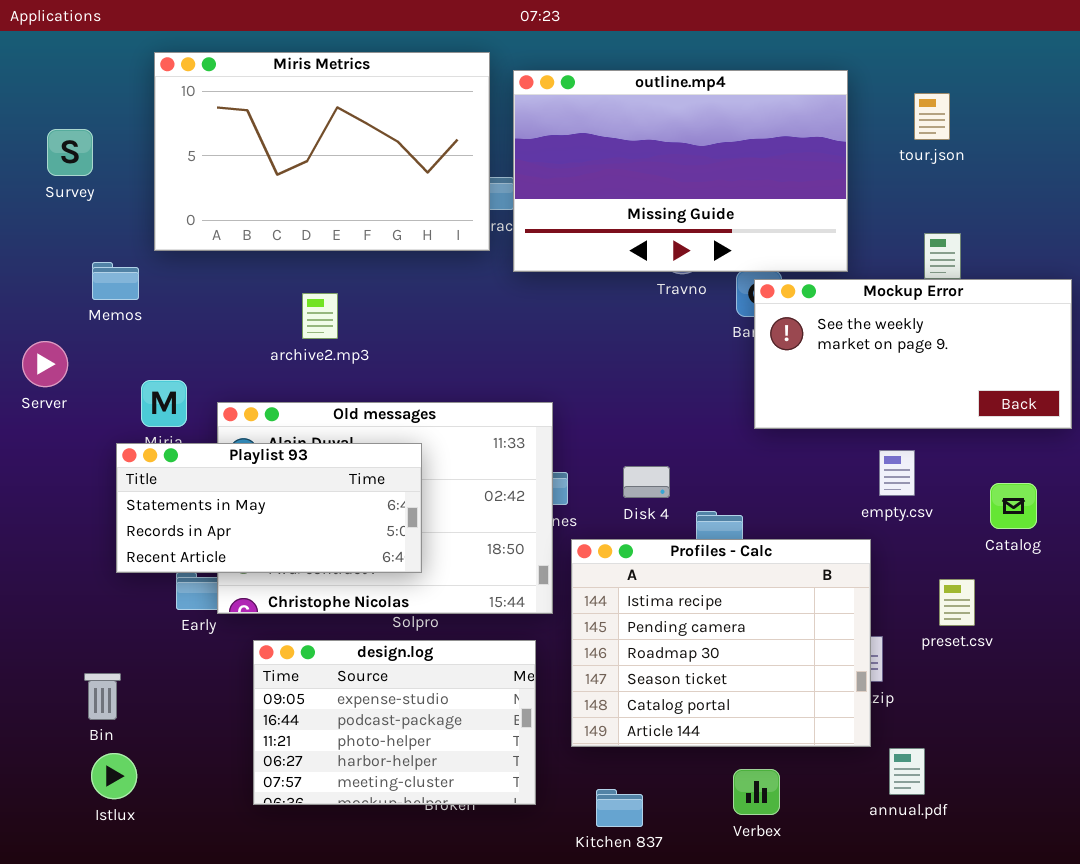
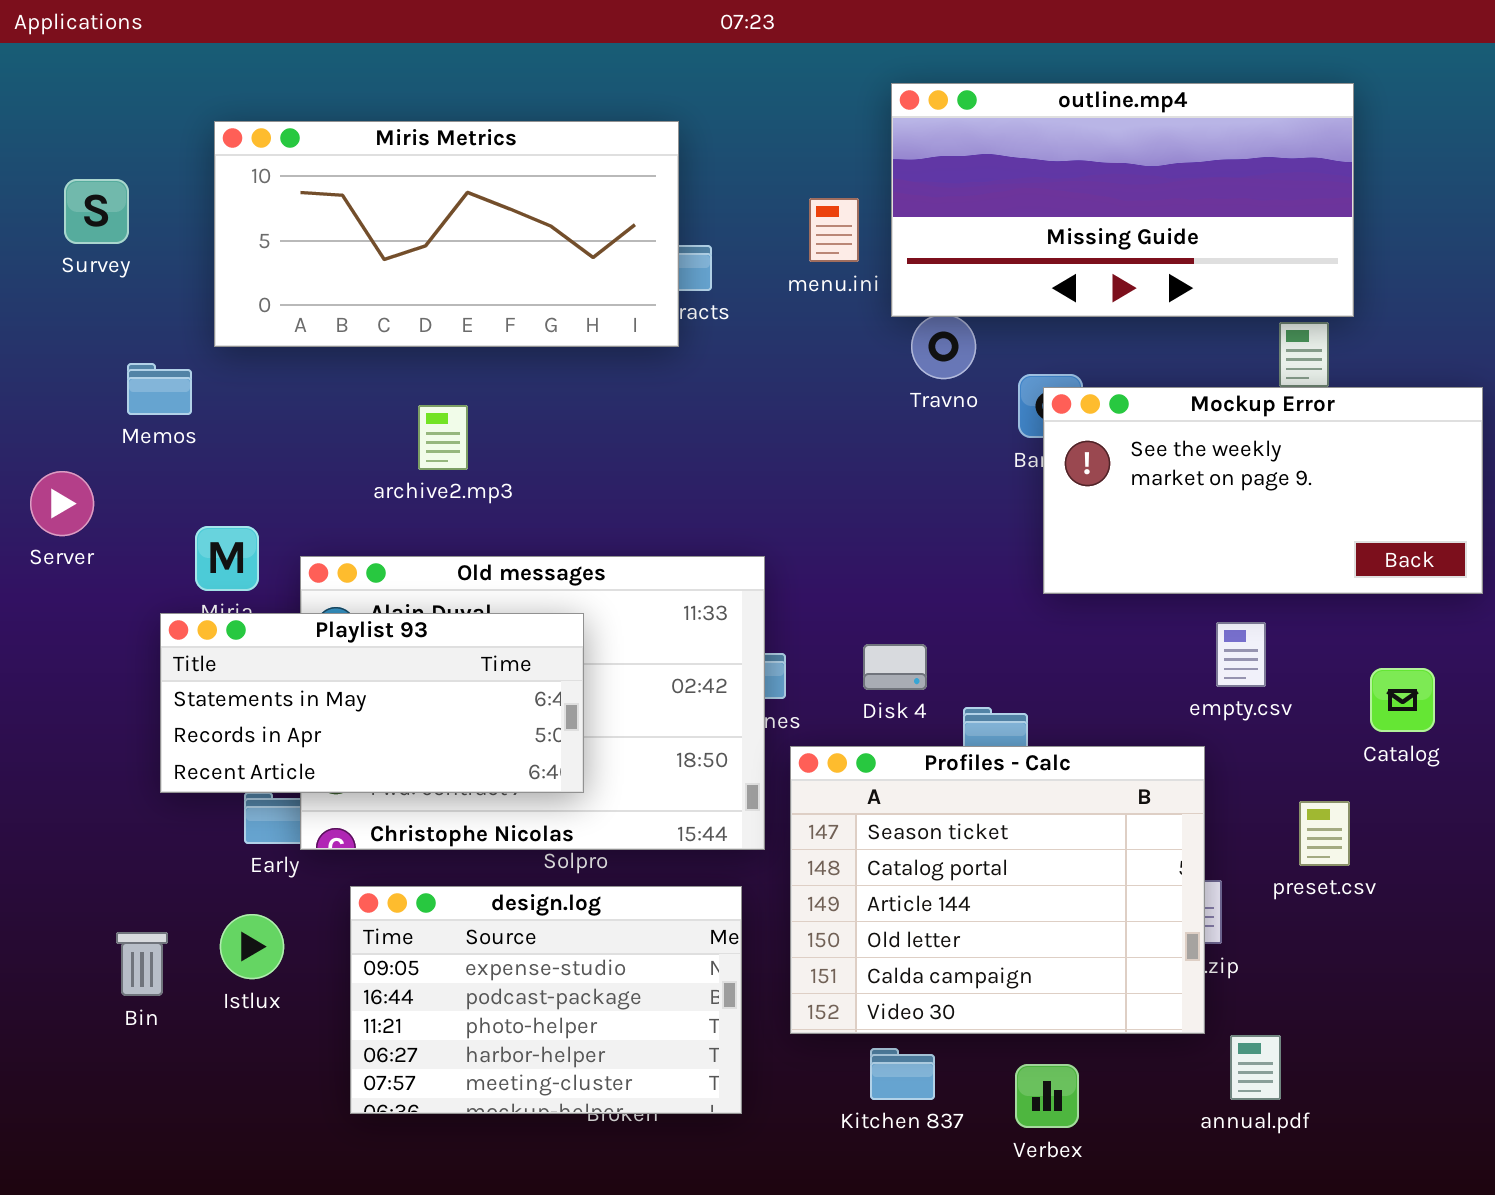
Miris Metrics: [154,52,490,251] -> [214,121,679,347], resized
outline.mp4: [513,70,848,272] -> [891,83,1354,317], moved, resized
Profiles - Calc: [571,539,871,747] -> [790,746,1205,1034], scrolled down 3 rows
Istlux: [91,753,137,799] -> [220,914,284,979], moved
Kitchen 837: [596,789,643,827] -> [870,1048,935,1100], moved

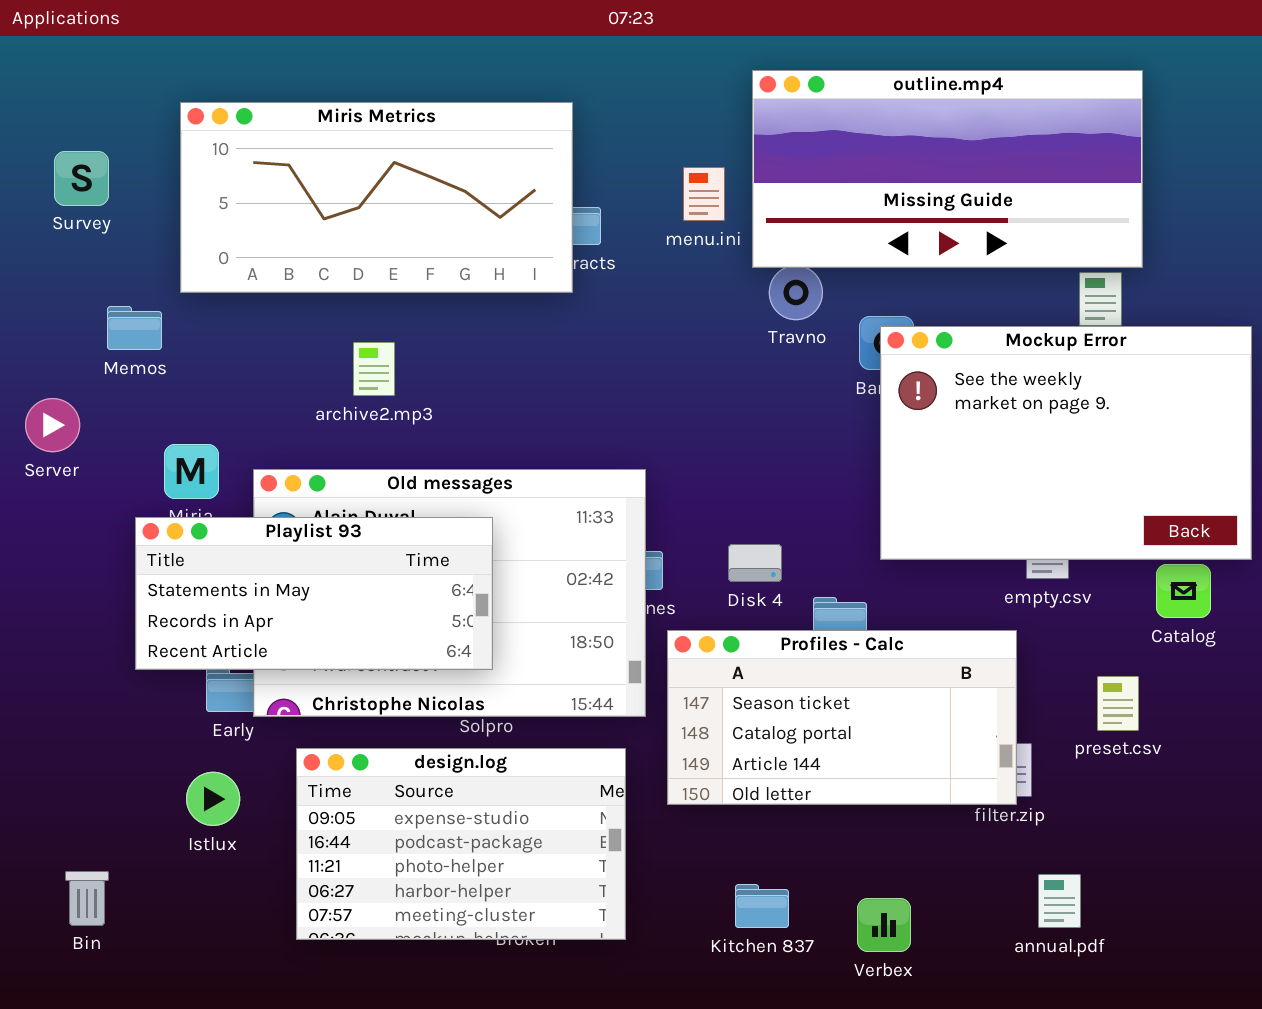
Mockup Error: [1043,387,1483,594] -> [880,326,1252,560], resized
Profiles - Calc: [790,746,1205,1034] -> [667,630,1017,805], resized
Bin: [116,932,168,996] -> [65,871,109,926], moved

